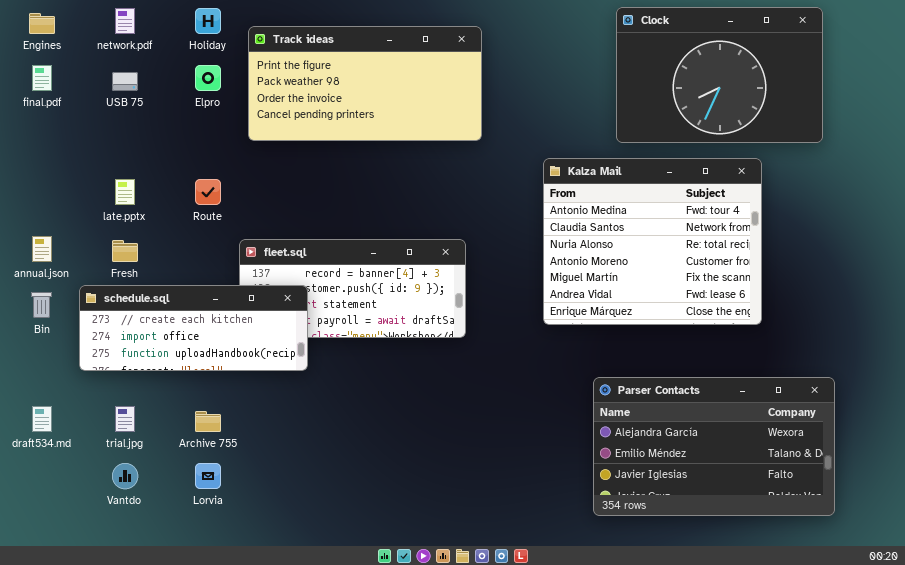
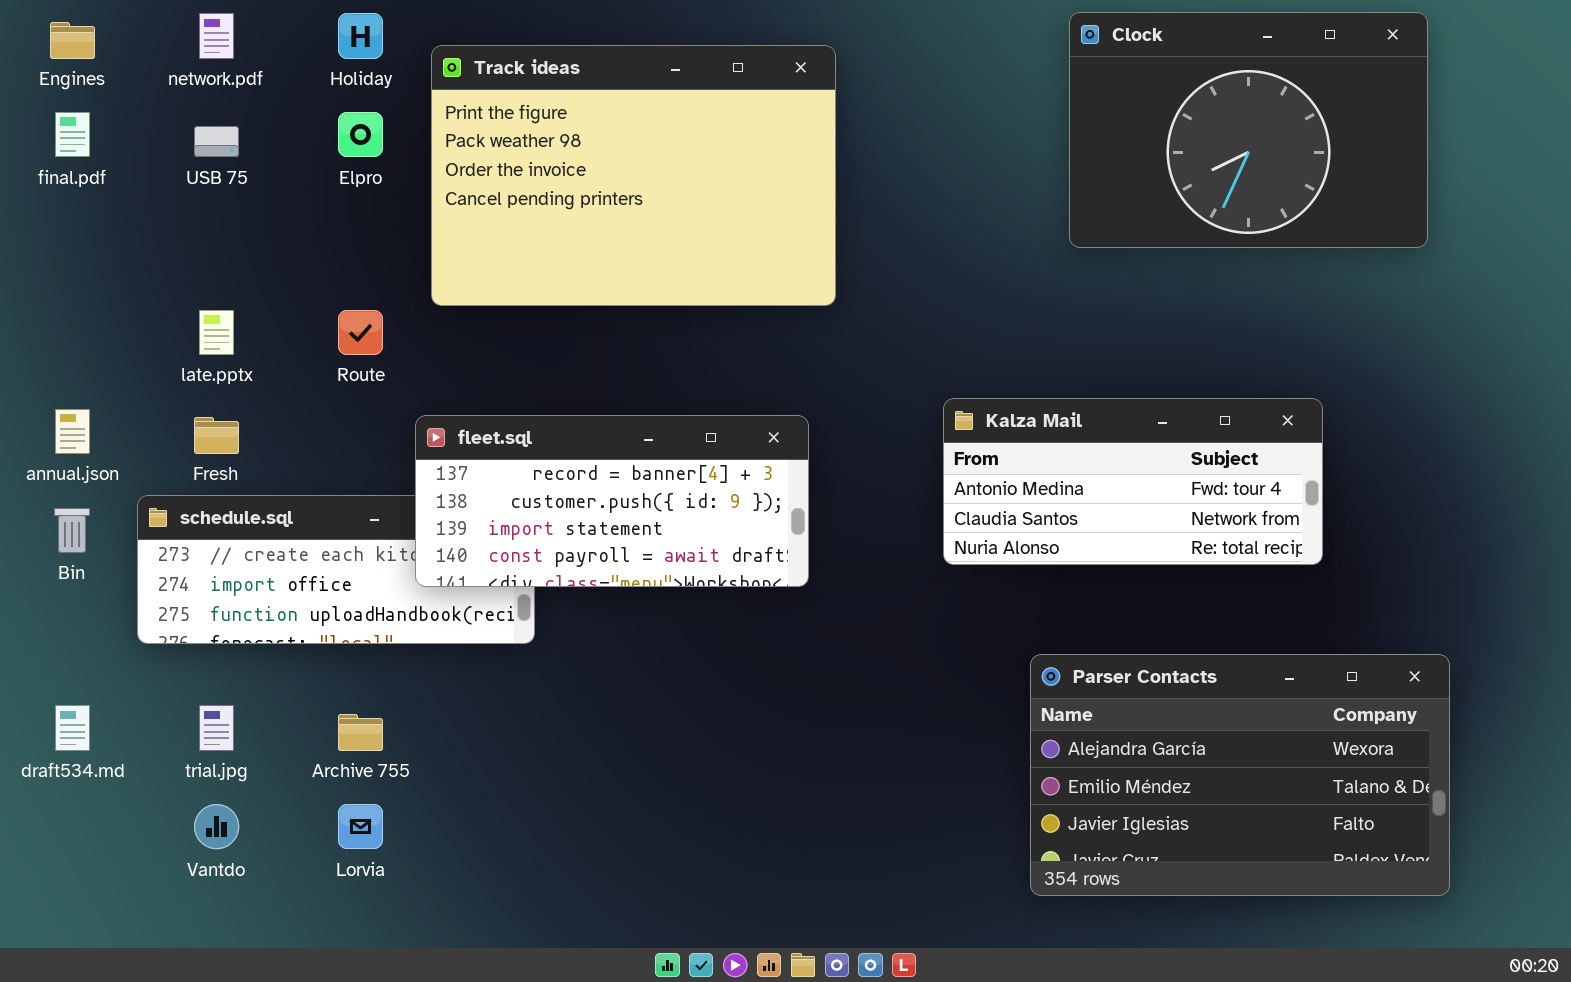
Track ideas: [248,26,482,141] -> [431,45,836,306], resized
Kalza Mail: [543,158,762,325] -> [943,398,1323,565], resized
fleet.sql: [239,239,466,338] -> [415,415,809,587], raised

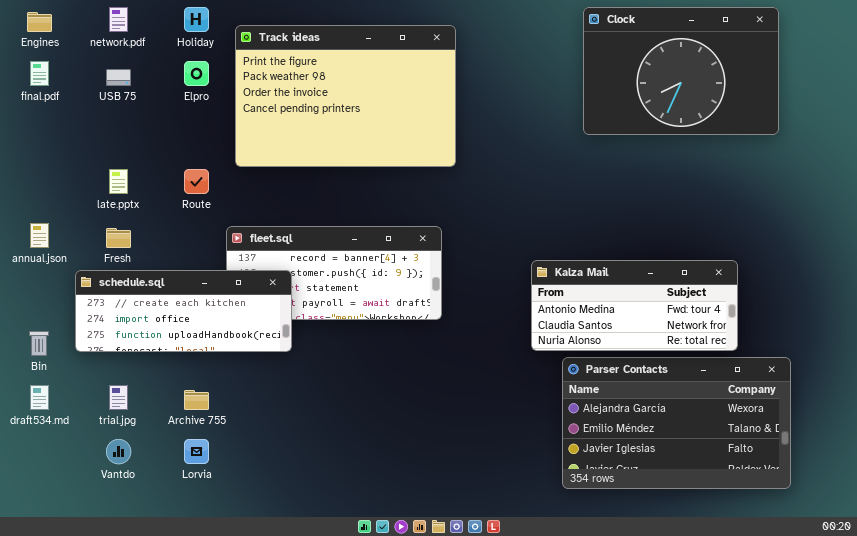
Kalza Mail: [943,398,1323,565] -> [531,260,738,351], moved
schedule.sql: [137,495,535,644] -> [75,270,292,352], raised
Bin: [54,508,90,553] -> [29,331,49,356], moved

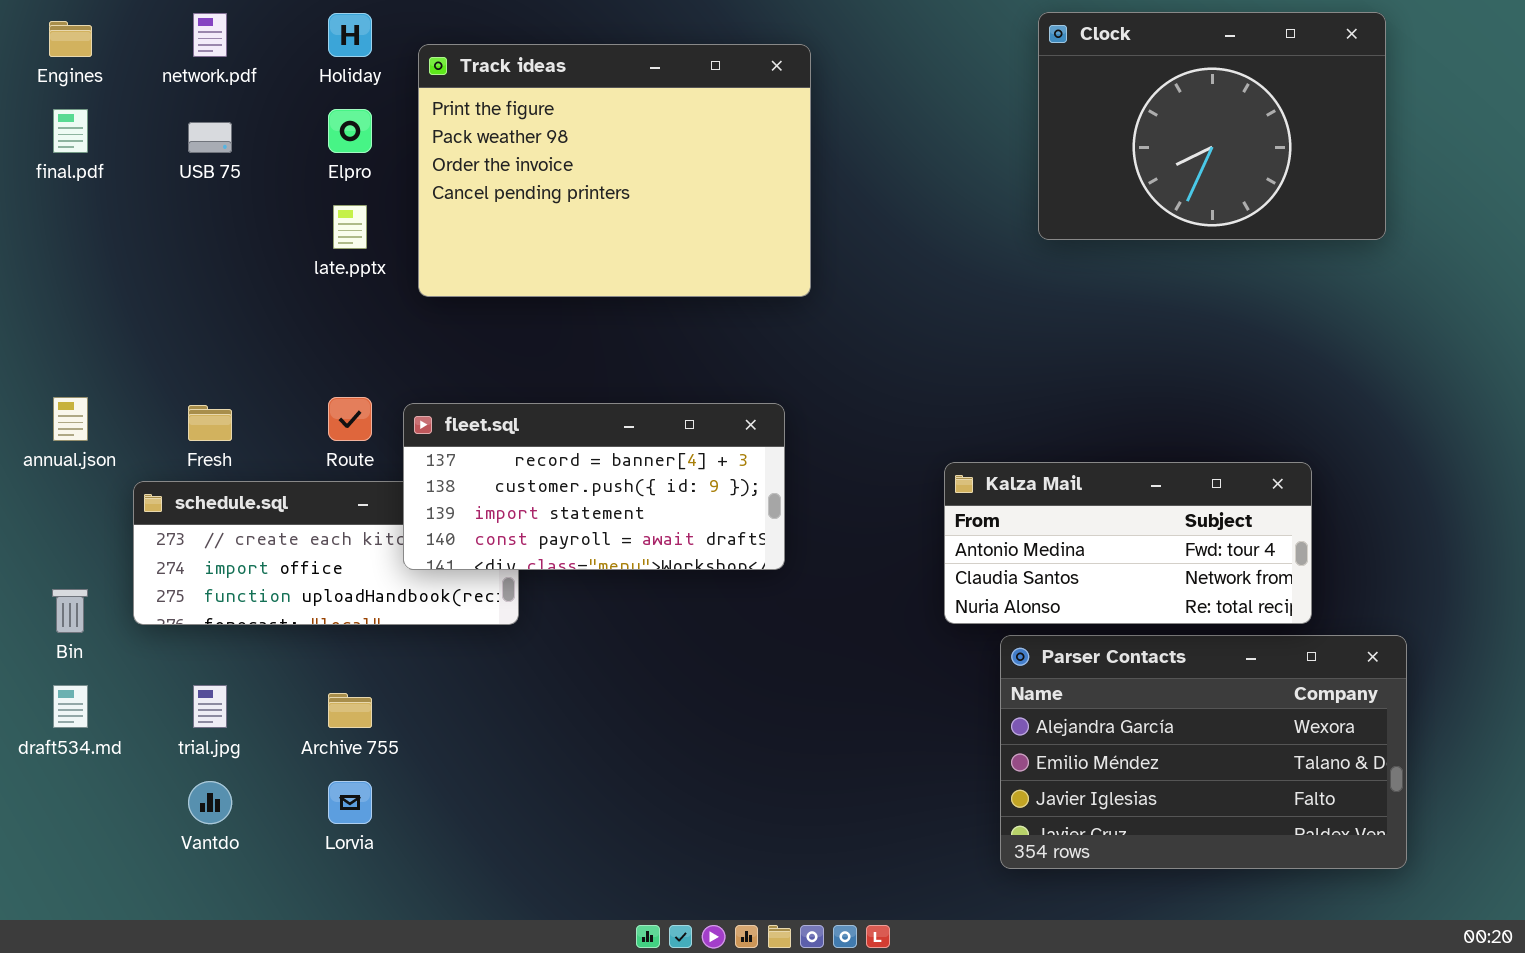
late.pptx: [109,169,128,194] -> [333,205,367,249], moved
Route: [184,169,209,194] -> [328,397,372,441], moved
fleet.sql: [226,226,442,320] -> [403,403,785,570], raised

